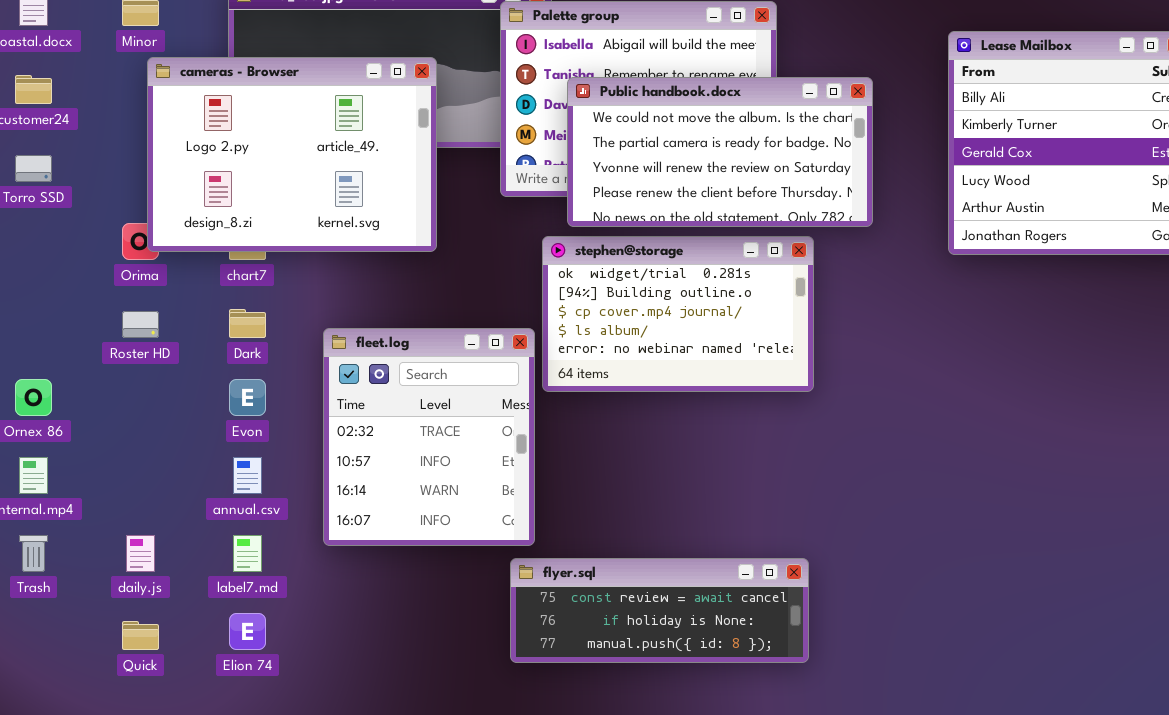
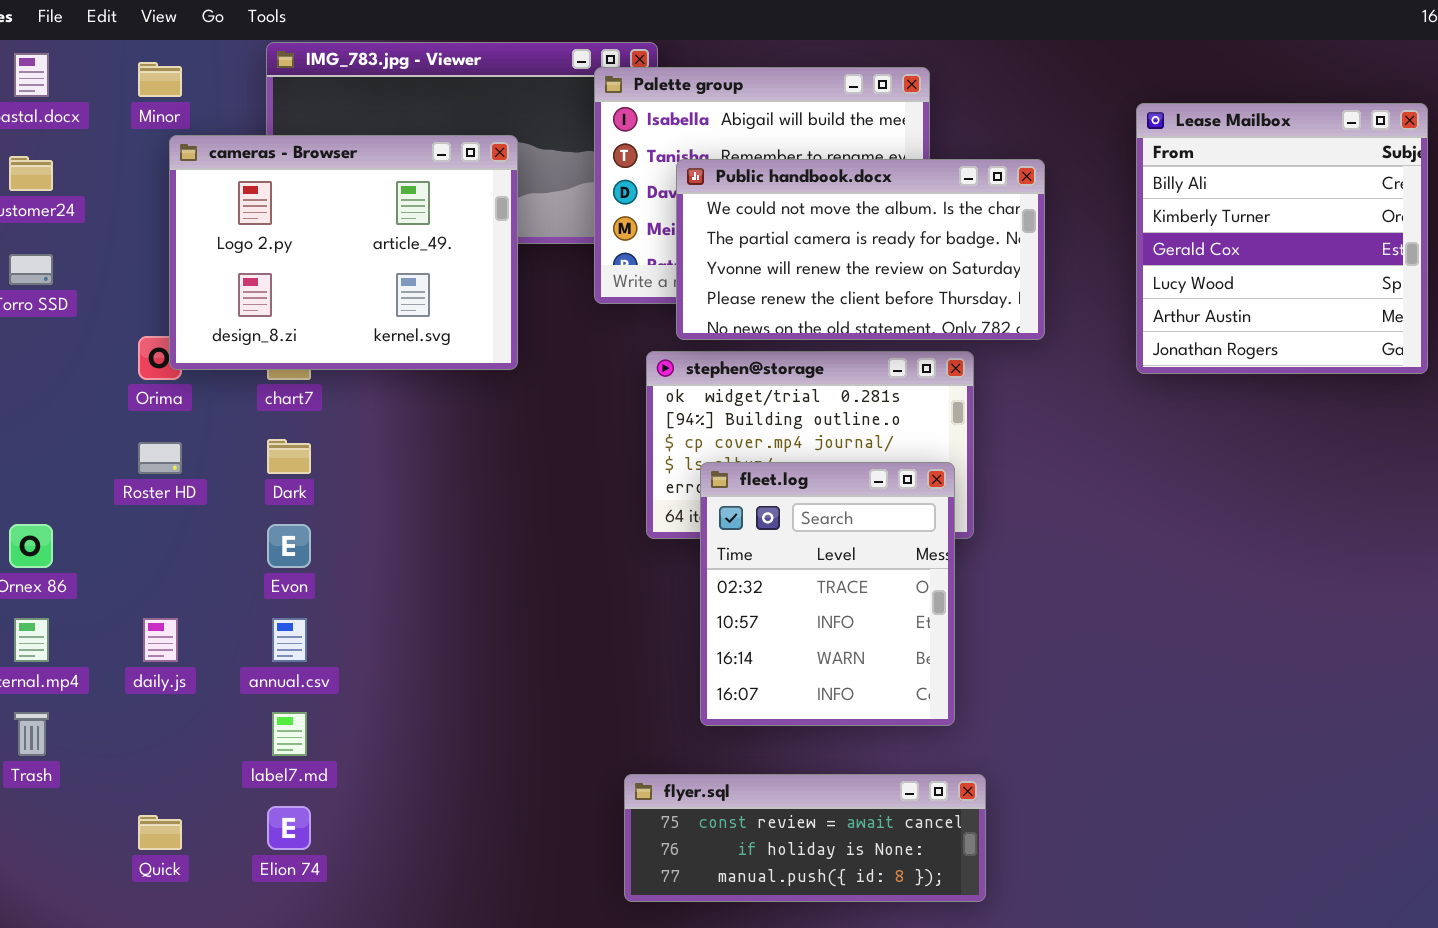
fleet.log: [323,328,535,546] -> [700,462,955,726], moved
daily.js: [126,535,155,572] -> [143,618,178,662], moved
flyer.sql: [510,558,809,663] -> [624,774,986,902], moved

